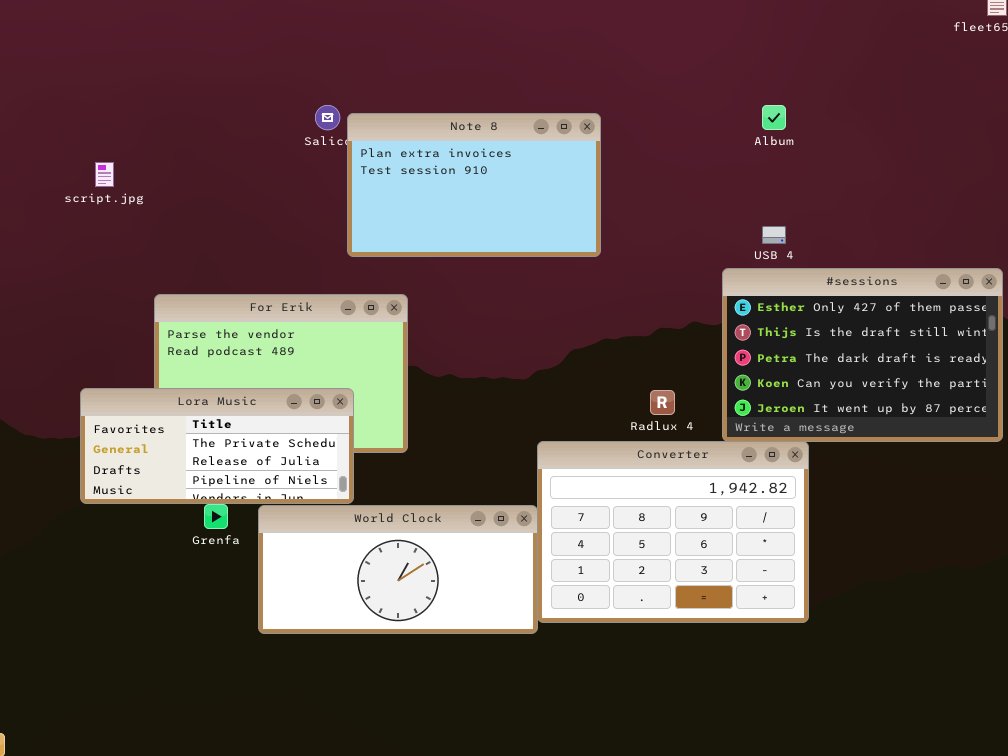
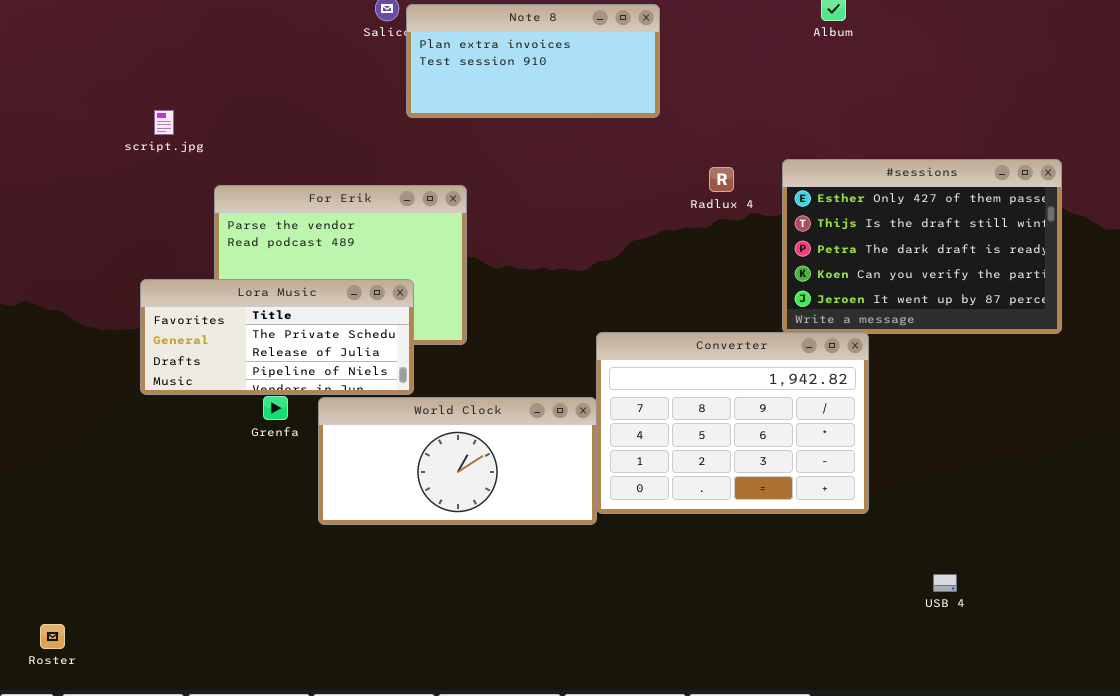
Note 8: [347,113,601,257] -> [406,4,660,118], resized
script.jpg: [95,162,114,187] -> [154,110,174,135], moved
USB 4: [762,226,786,244] -> [933,574,957,592], moved
Radlux 4: [650,390,675,415] -> [709,167,734,192], moved

